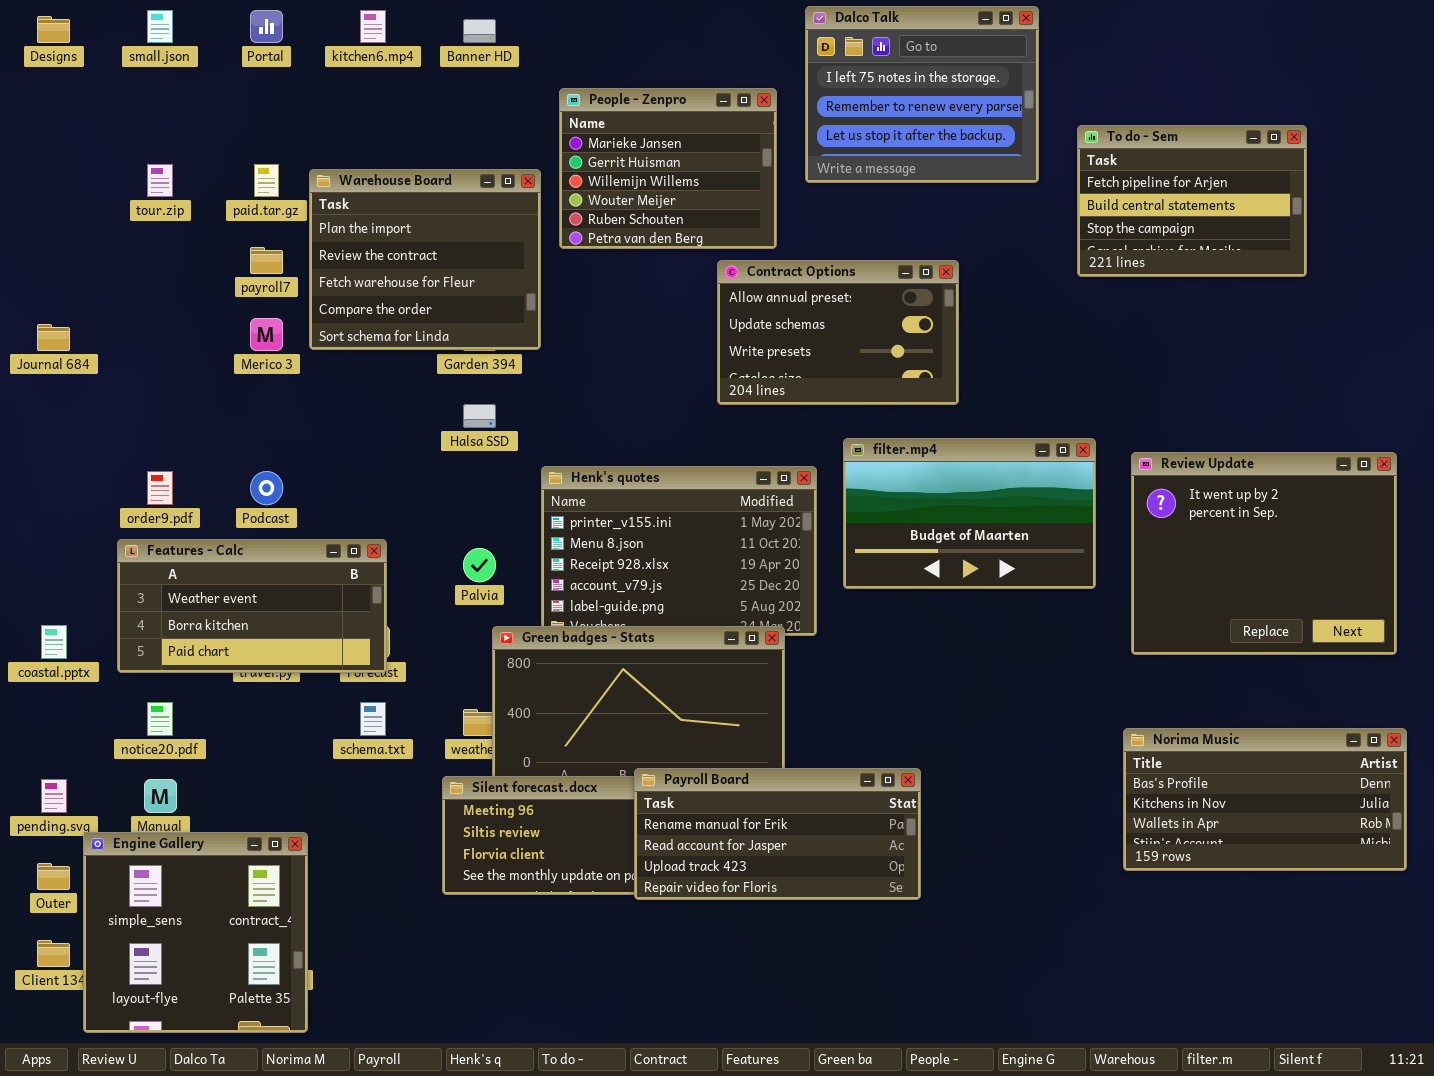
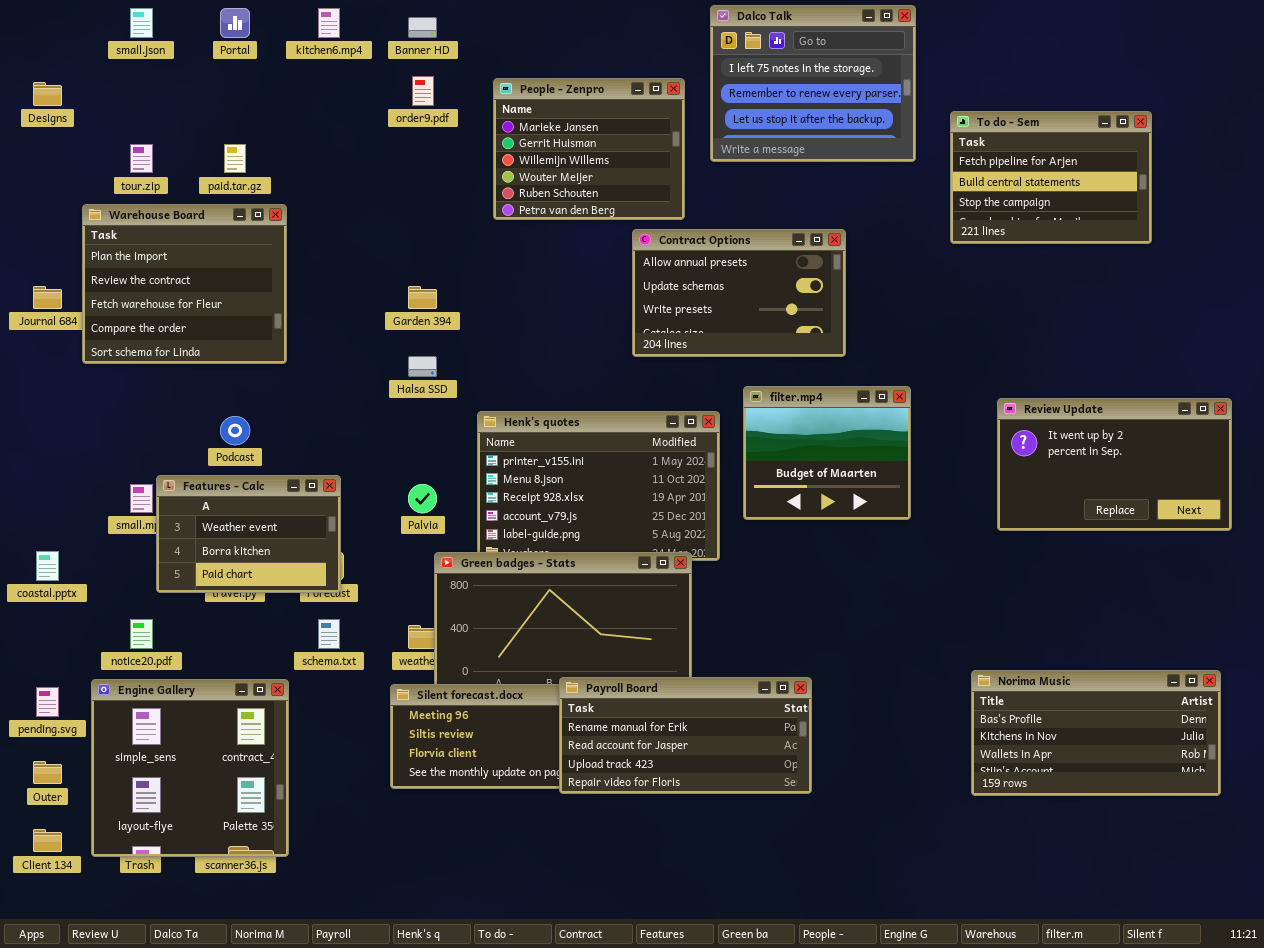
Designs: [37,16,70,43] -> [33,82,62,106], moved
Warehouse Board: [309,169,541,350] -> [82,204,287,364], moved
filter.mp4: [843,438,1096,589] -> [743,386,911,520], resized
Review Update: [1131,452,1397,655] -> [997,398,1232,531], resized
order9.pdf: [147,471,173,505] -> [412,76,434,106], moved
Features - Calc: [117,539,387,673] -> [156,475,341,593], resized
Norima Music: [1123,728,1407,871] -> [971,670,1221,796], moved
Engine Gallery: [83,832,308,1033] -> [91,679,289,857], moved

